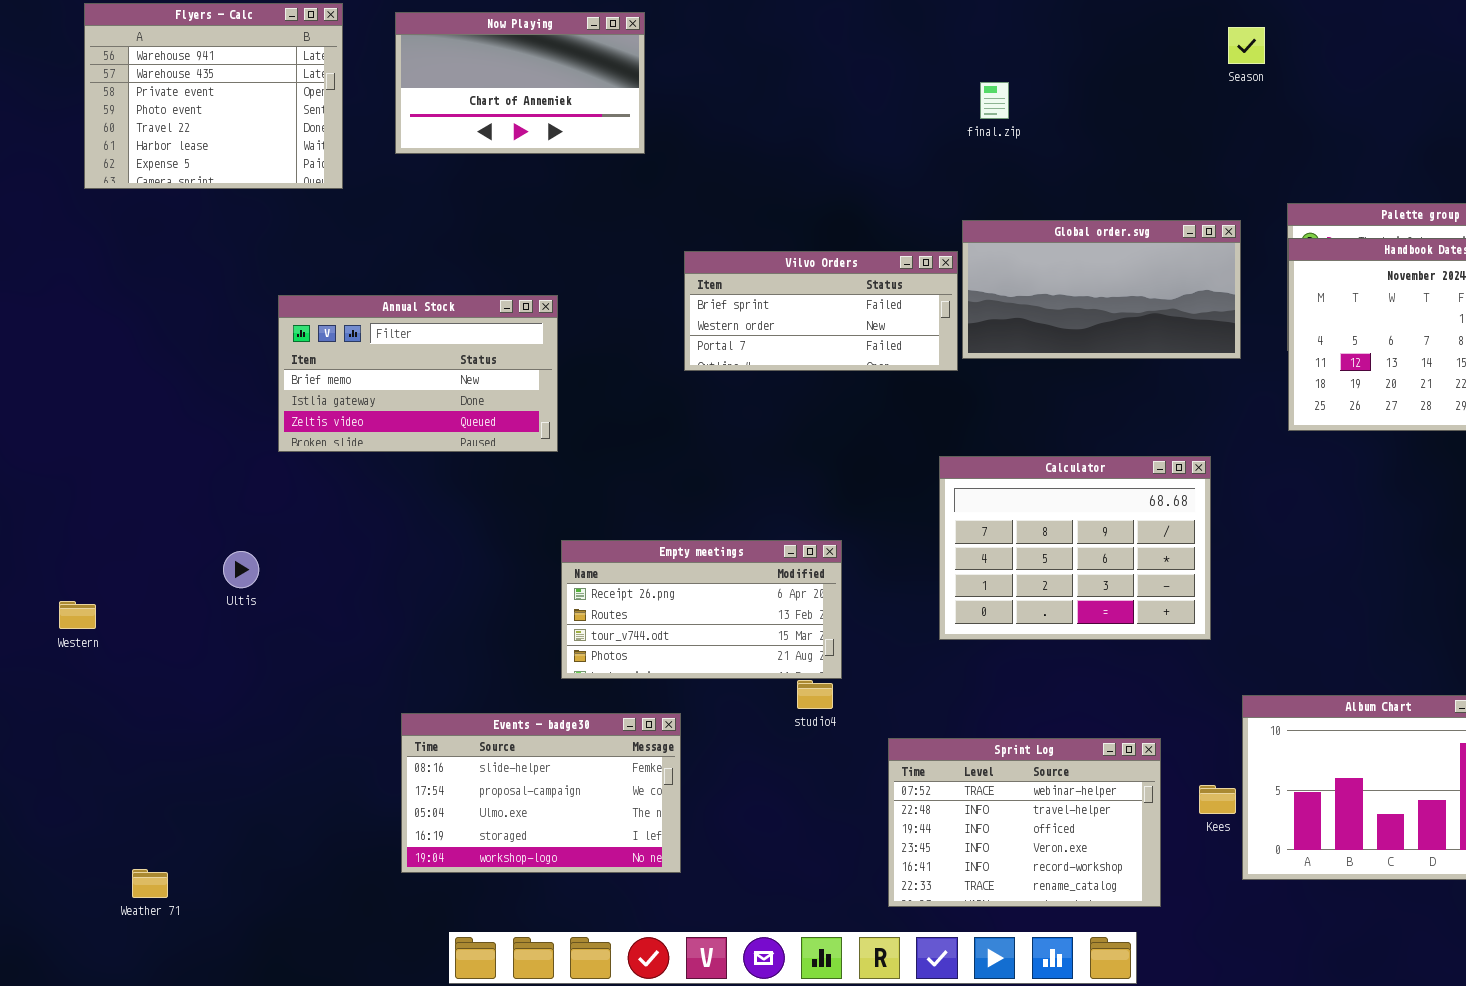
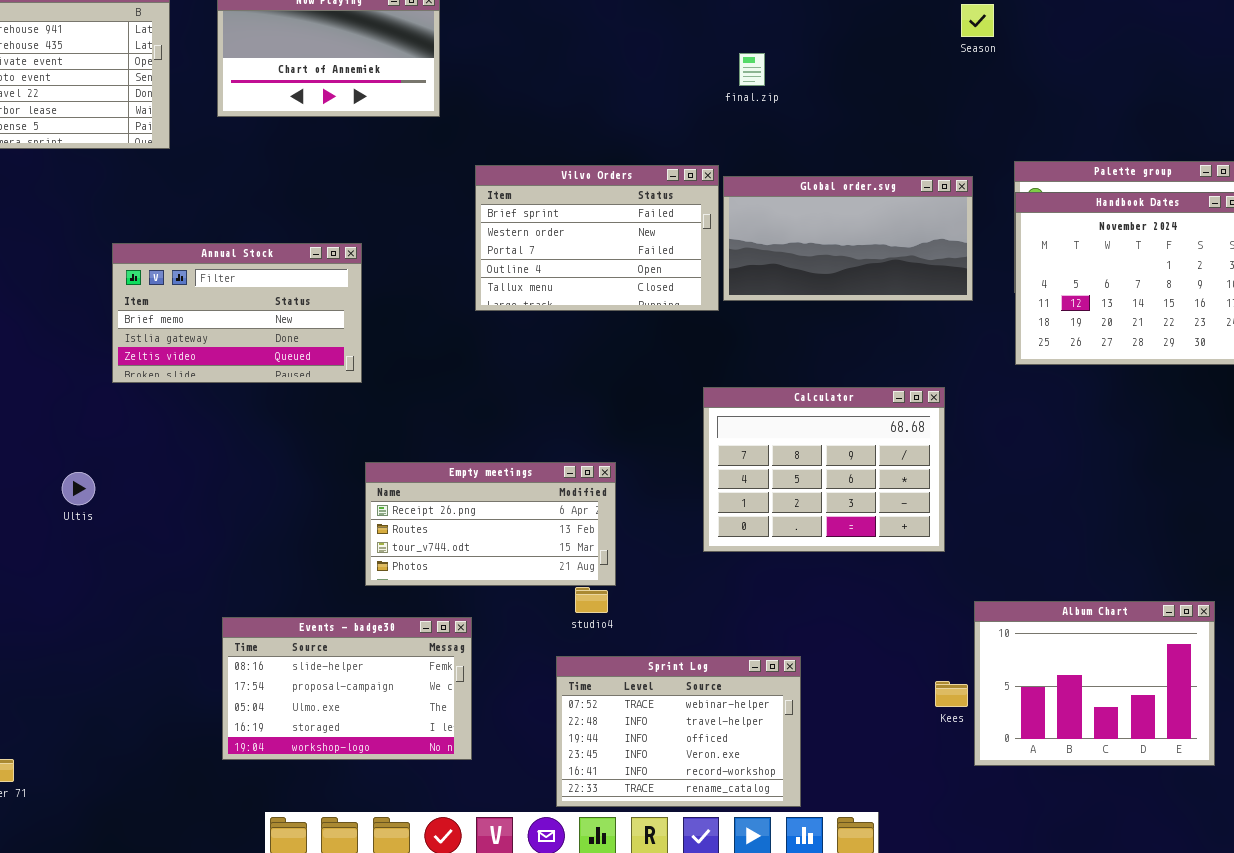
Vilvo Orders: [684,251,958,371] -> [475,165,719,311], resized
Sprint Log: [888,738,1161,907] -> [556,656,801,807], moved

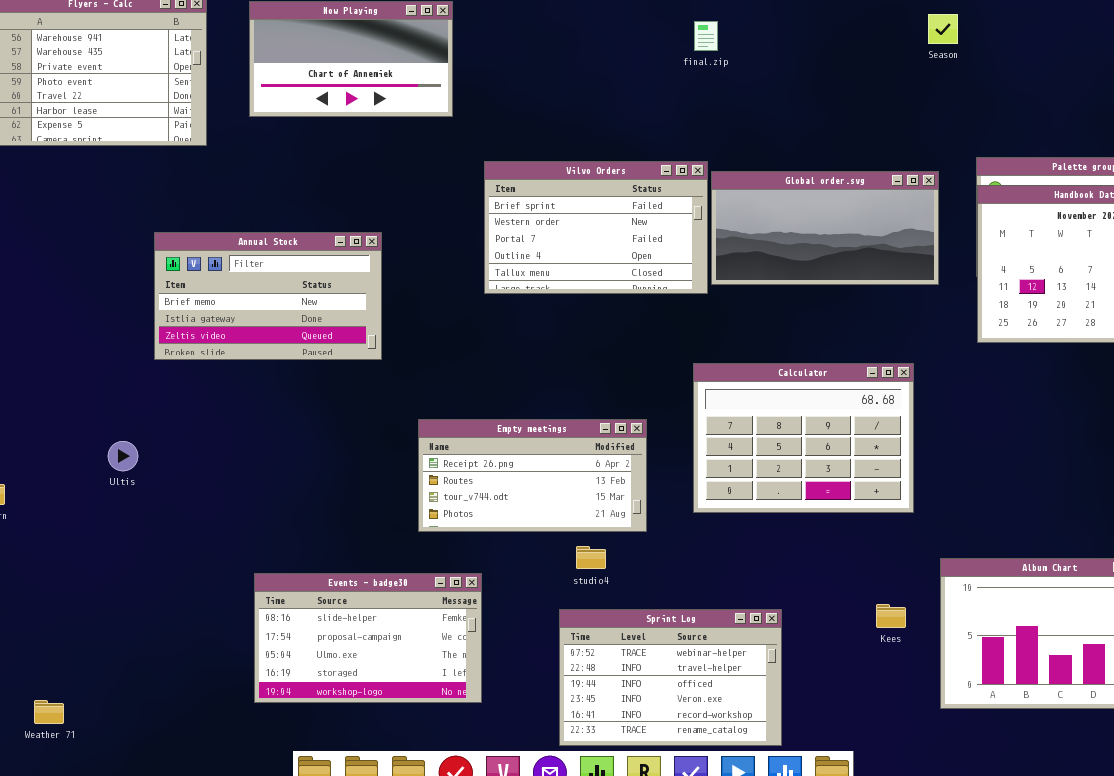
final.zip: [739,53,765,86] -> [694,21,718,51], moved
Empty meetings: [365,462,616,586] -> [418,419,647,532], moved
Kees: [935,681,968,707] -> [876,604,906,628], moved

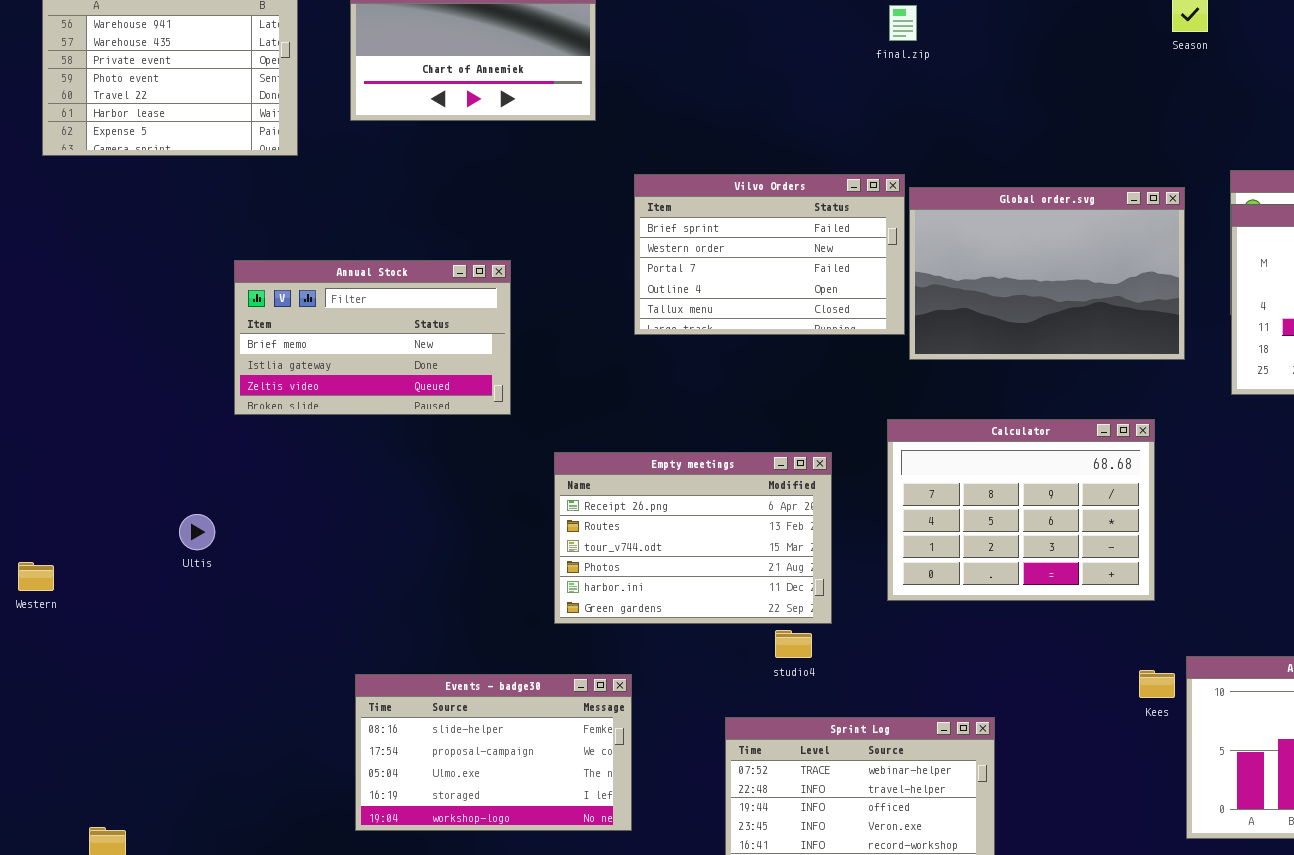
Global order.svg: [711,171,939,285] -> [909,187,1185,360], resized
Empty meetings: [418,419,647,532] -> [554,452,832,624], resized
studio4: [576,546,606,569] -> [775,630,812,658], moved
Kees: [876,604,906,628] -> [1139,670,1175,698], moved

